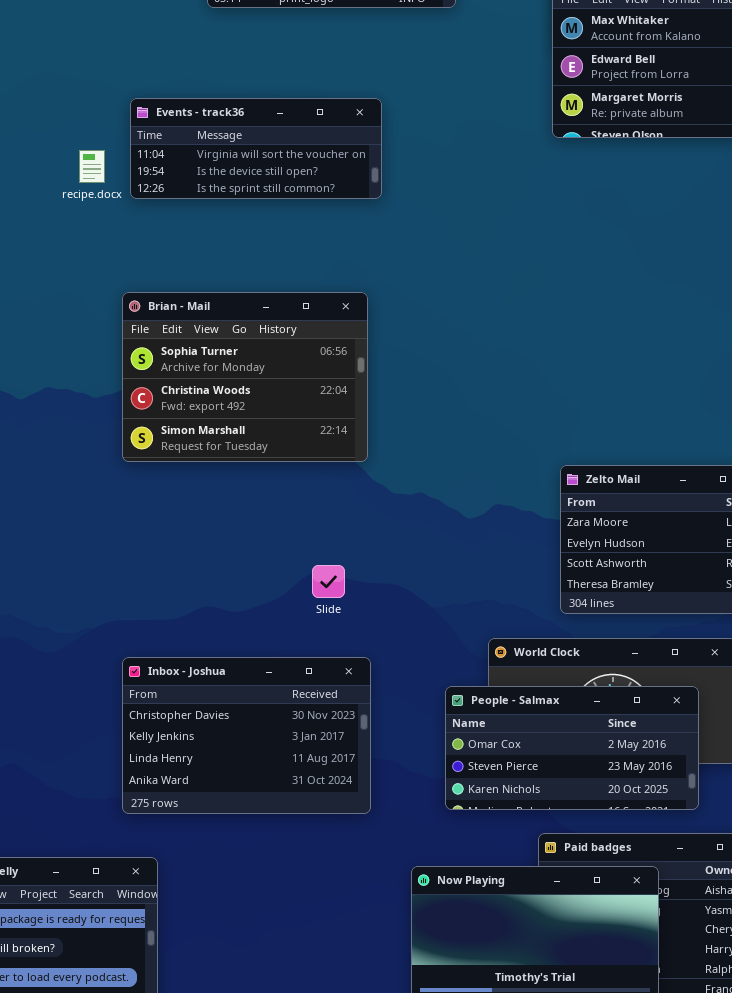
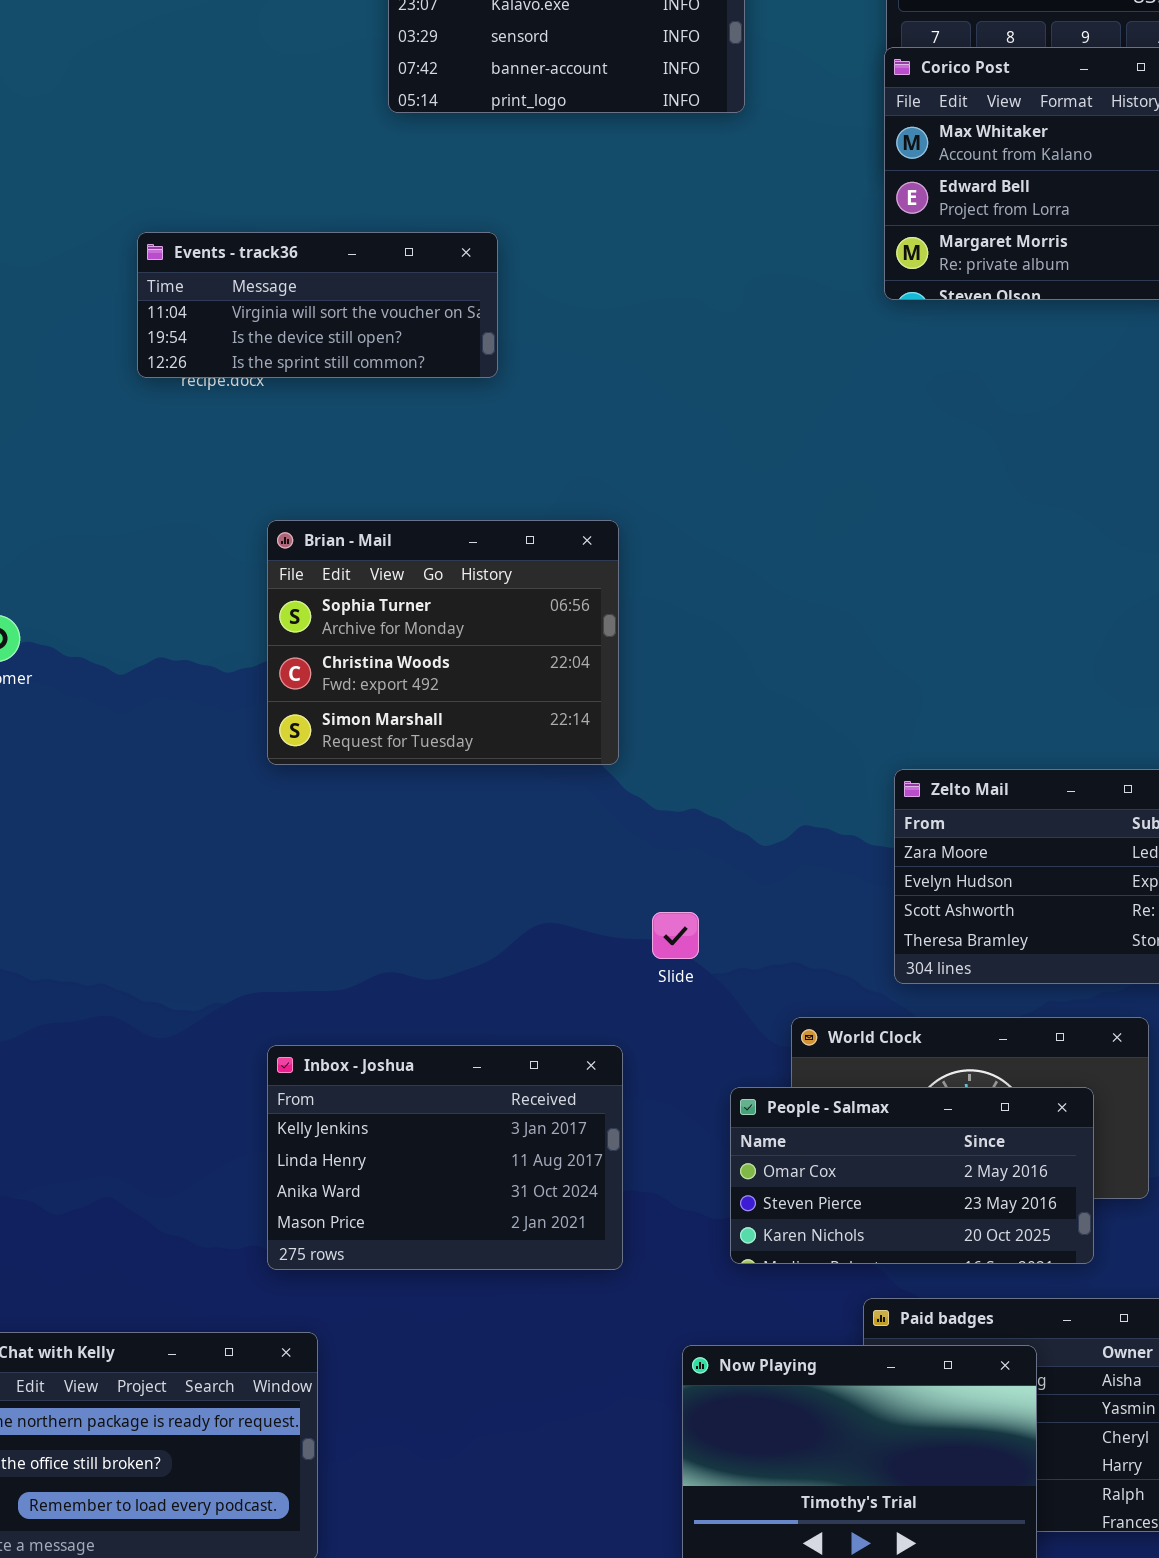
Events - track36: [130,98,382,199] -> [137,232,498,378], moved
Slide: [312,565,345,598] -> [652,912,699,959], moved
Inbox - Joshua: [122,657,371,814] -> [267,1045,623,1270], scrolled down 1 row

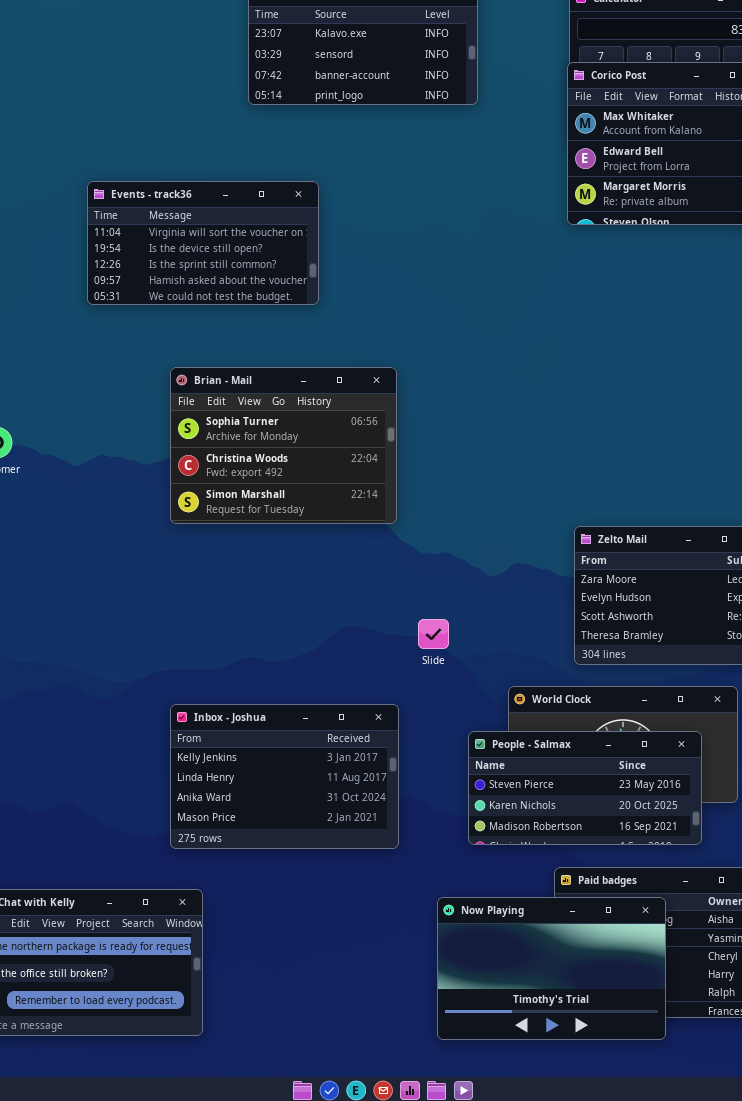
Events - track36: [137,232,498,378] -> [87,181,319,305], resized
People - Salmax: [730,1087,1094,1264] -> [468,731,702,845], scrolled down 1 row

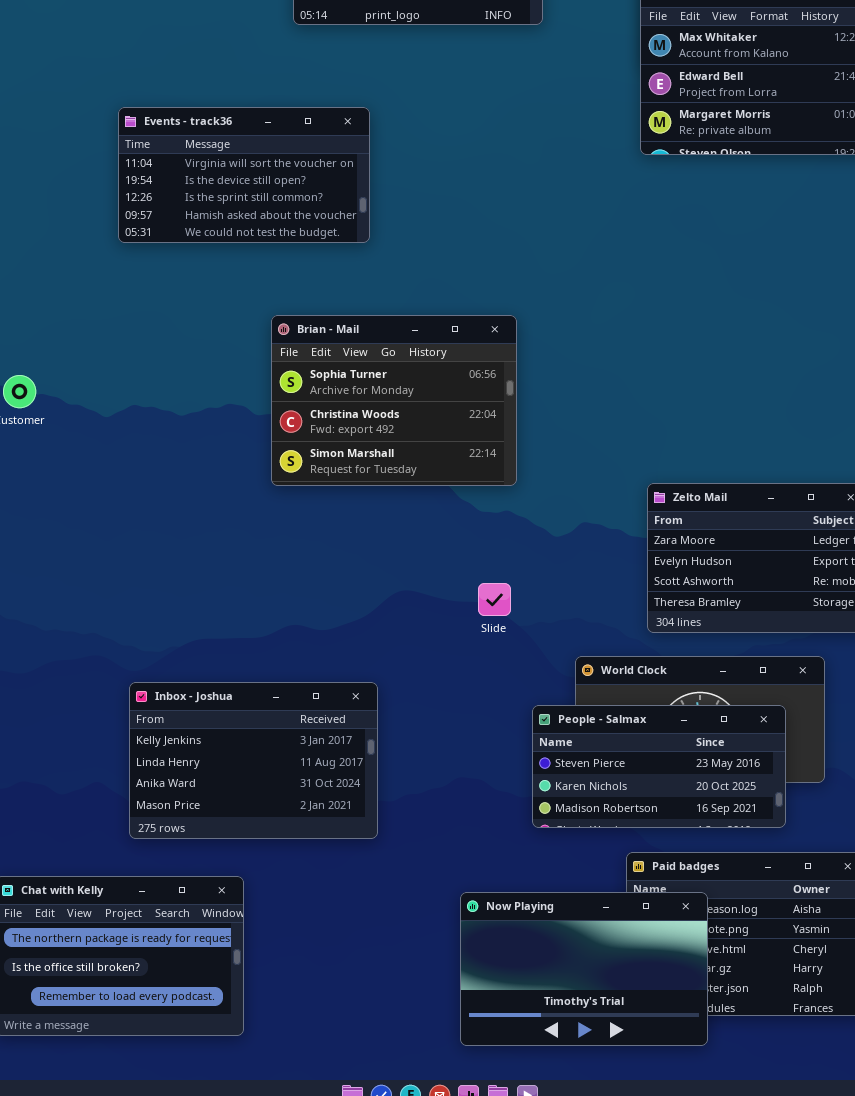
Brian - Mail: [170,367,397,524] -> [271,315,517,486], moved
Inbox - Joshua: [170,704,399,849] -> [129,682,378,839], moved
Now Playing: [437,897,666,1040] -> [460,892,708,1046], moved

